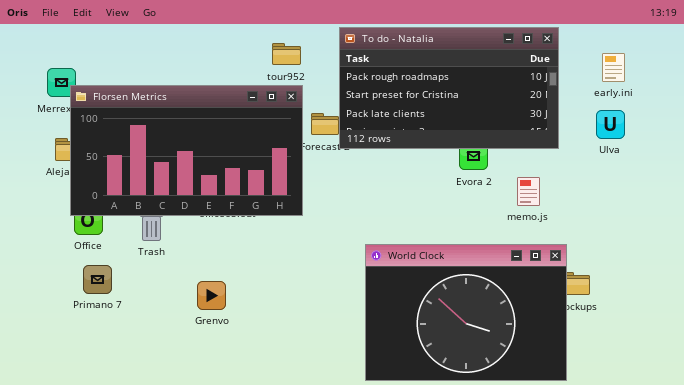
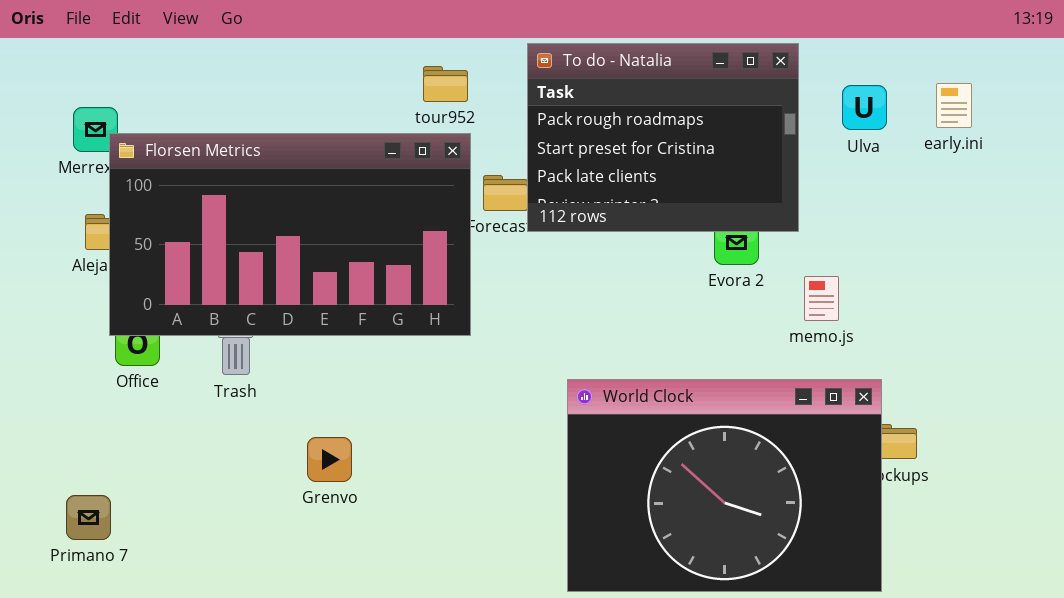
To do - Natalia: [339,27,559,149] -> [527,43,799,232], resized
Ulva: [596,110,625,139] -> [842,85,887,130], moved
Primano 7: [83,265,112,294] -> [66,495,111,540], moved

